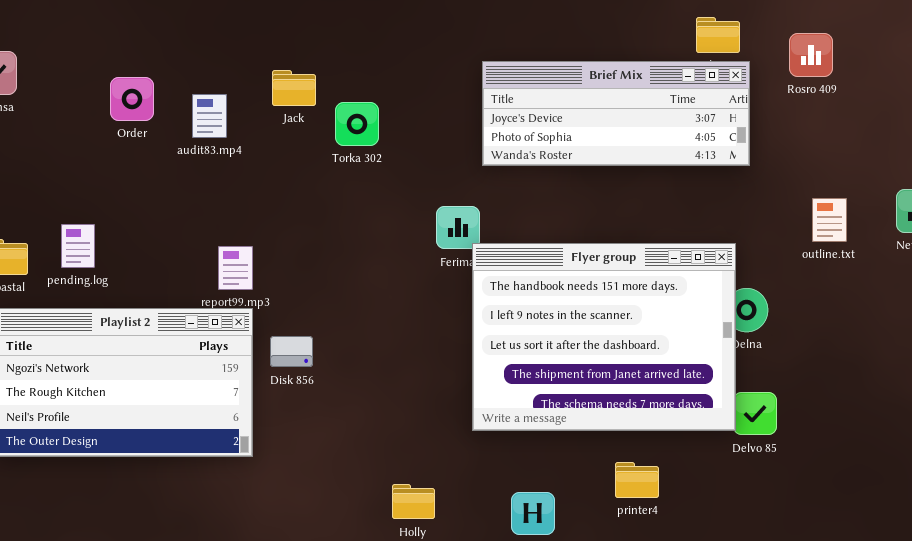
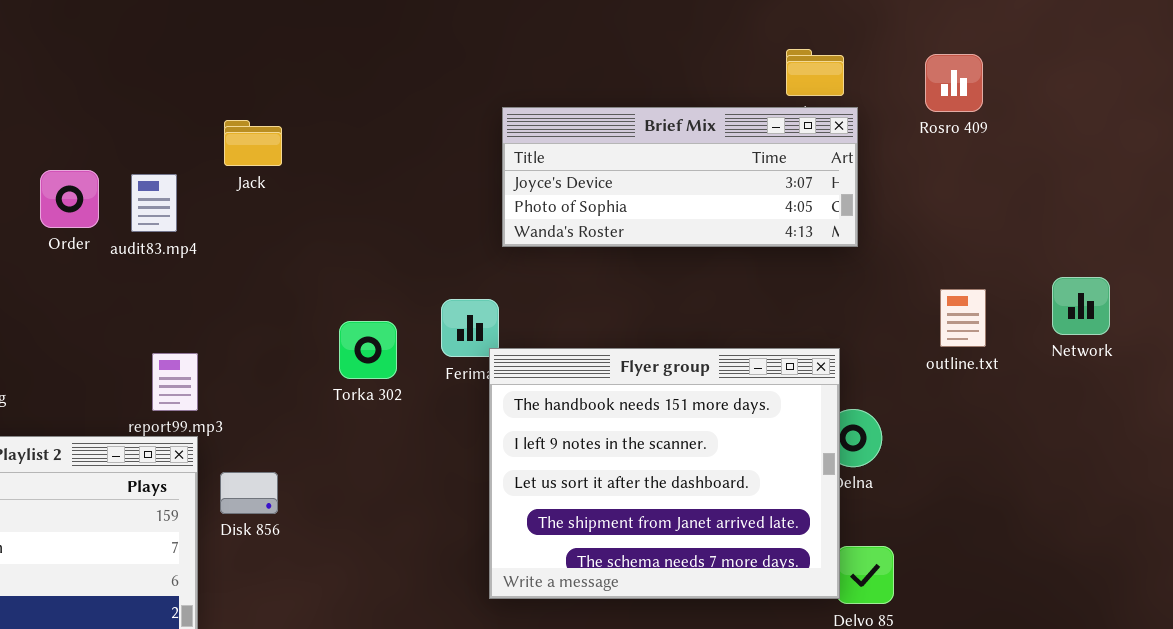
Rosro 409: [789,33,833,77] -> [925,54,983,112], moved
Order: [110,77,154,121] -> [40,170,99,228], moved
audit83.mp4: [192,94,227,138] -> [131,174,177,232], moved
Torka 302: [335,102,379,146] -> [339,321,397,379], moved

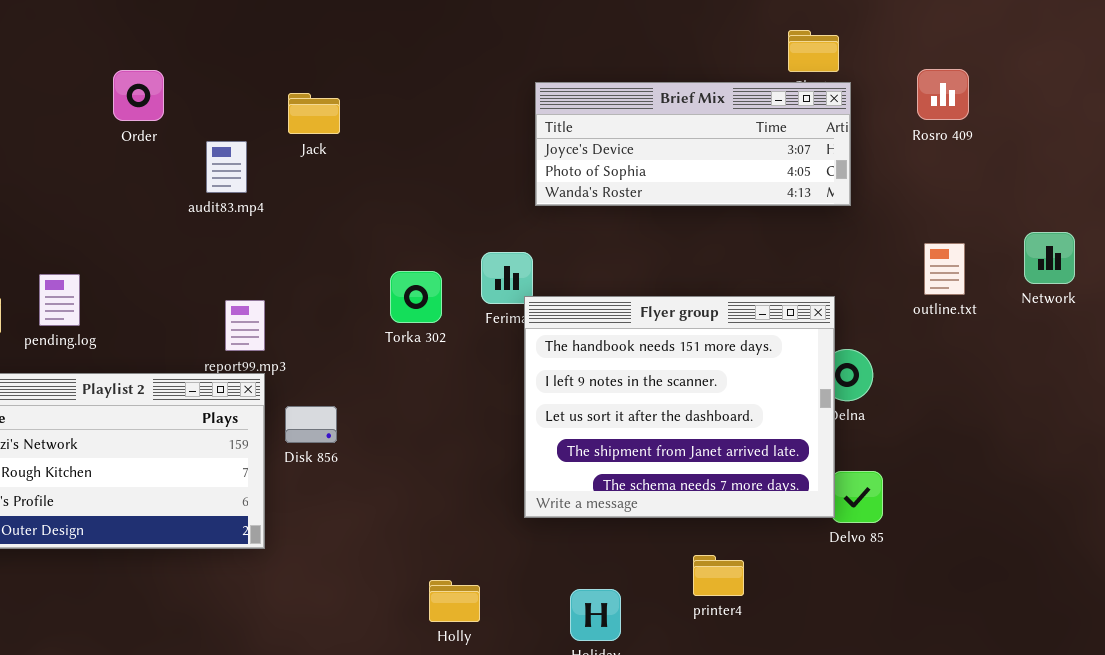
Rosro 409: [925,54,983,112] -> [917,69,969,120], moved
Order: [40,170,99,228] -> [113,70,164,121], moved

